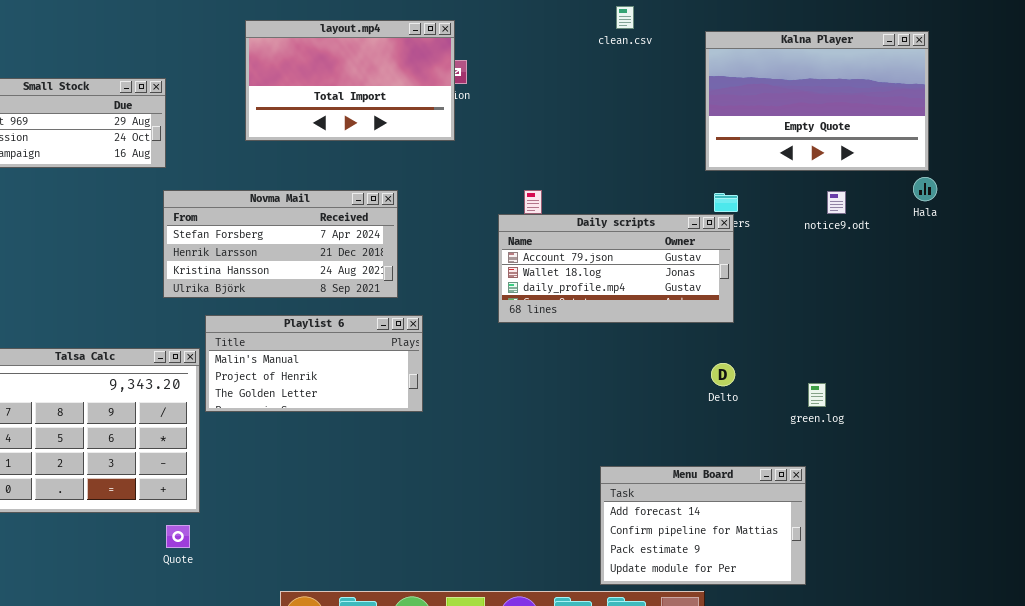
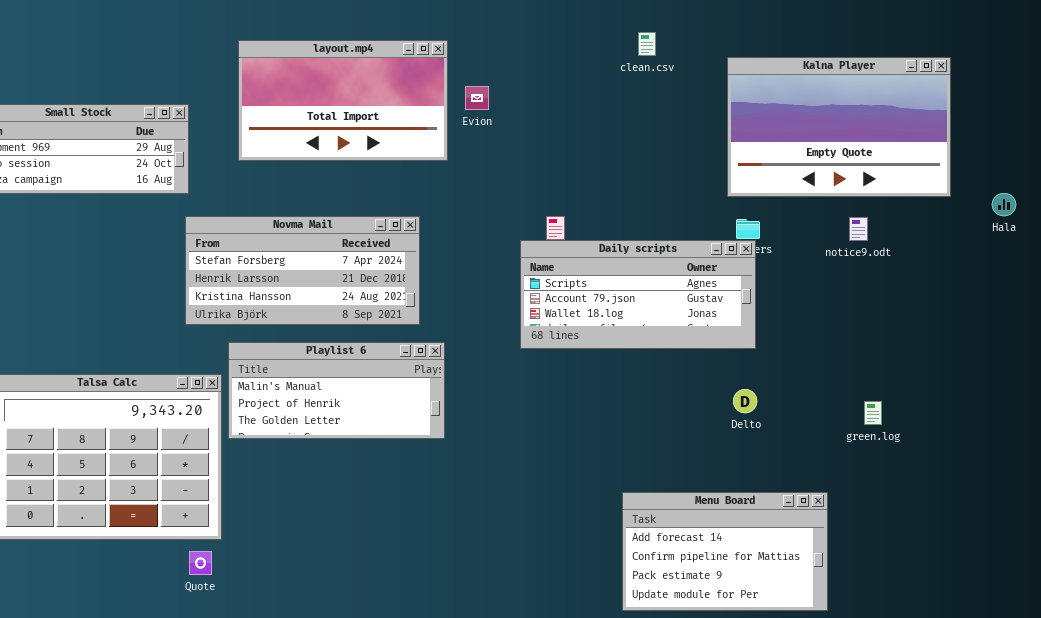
layout.mp4: [245,20,455,141] -> [238,40,448,161], moved
Hala: [913,177,937,201] -> [992,193,1016,216], moved
Daily scripts: [498,214,734,323] -> [520,240,756,349], scrolled up 1 row
green.log: [808,383,826,407] -> [864,401,882,425], moved

